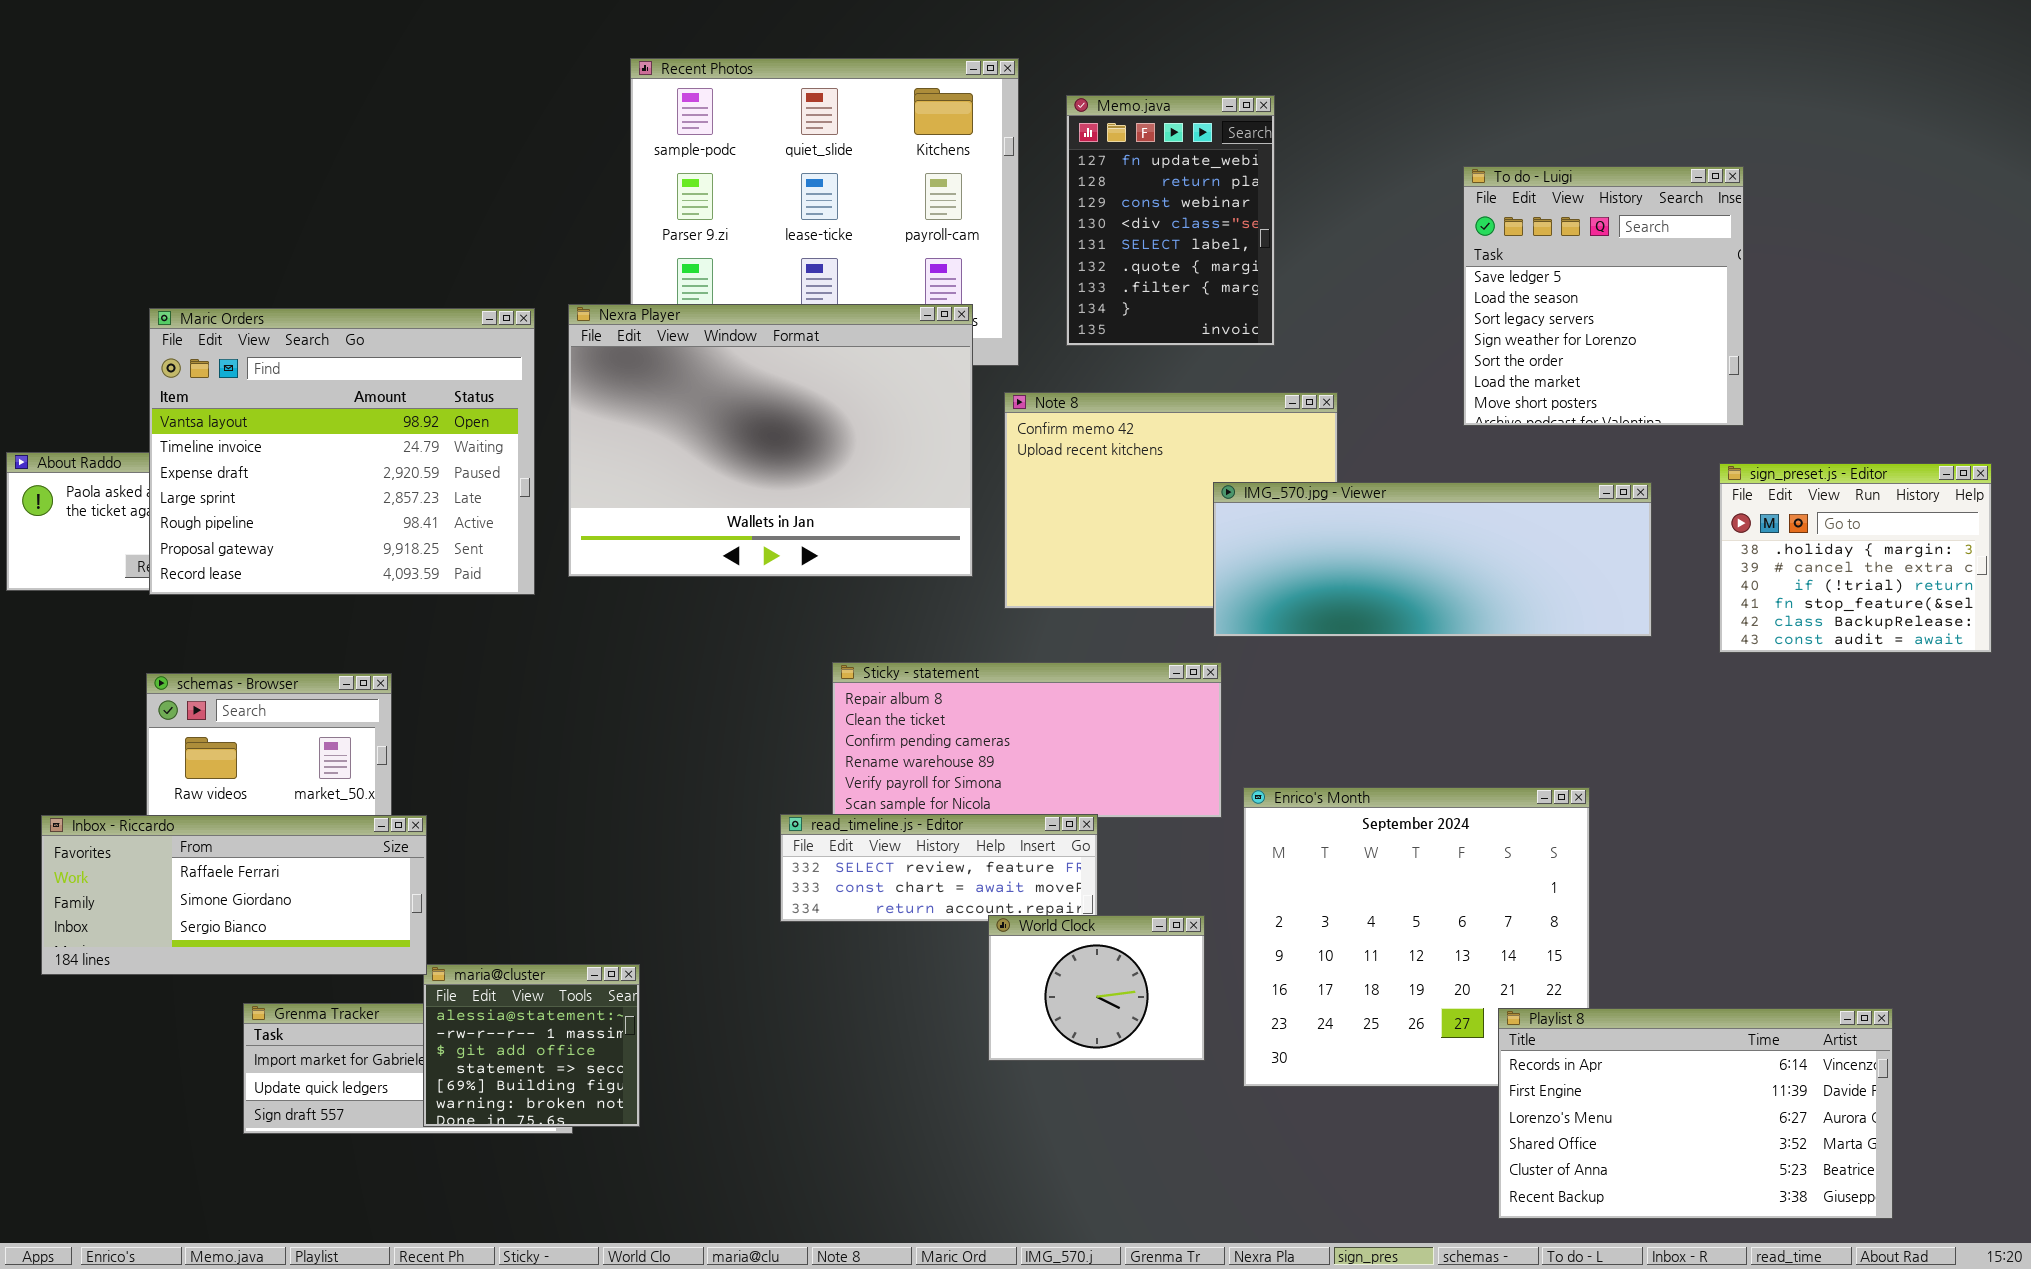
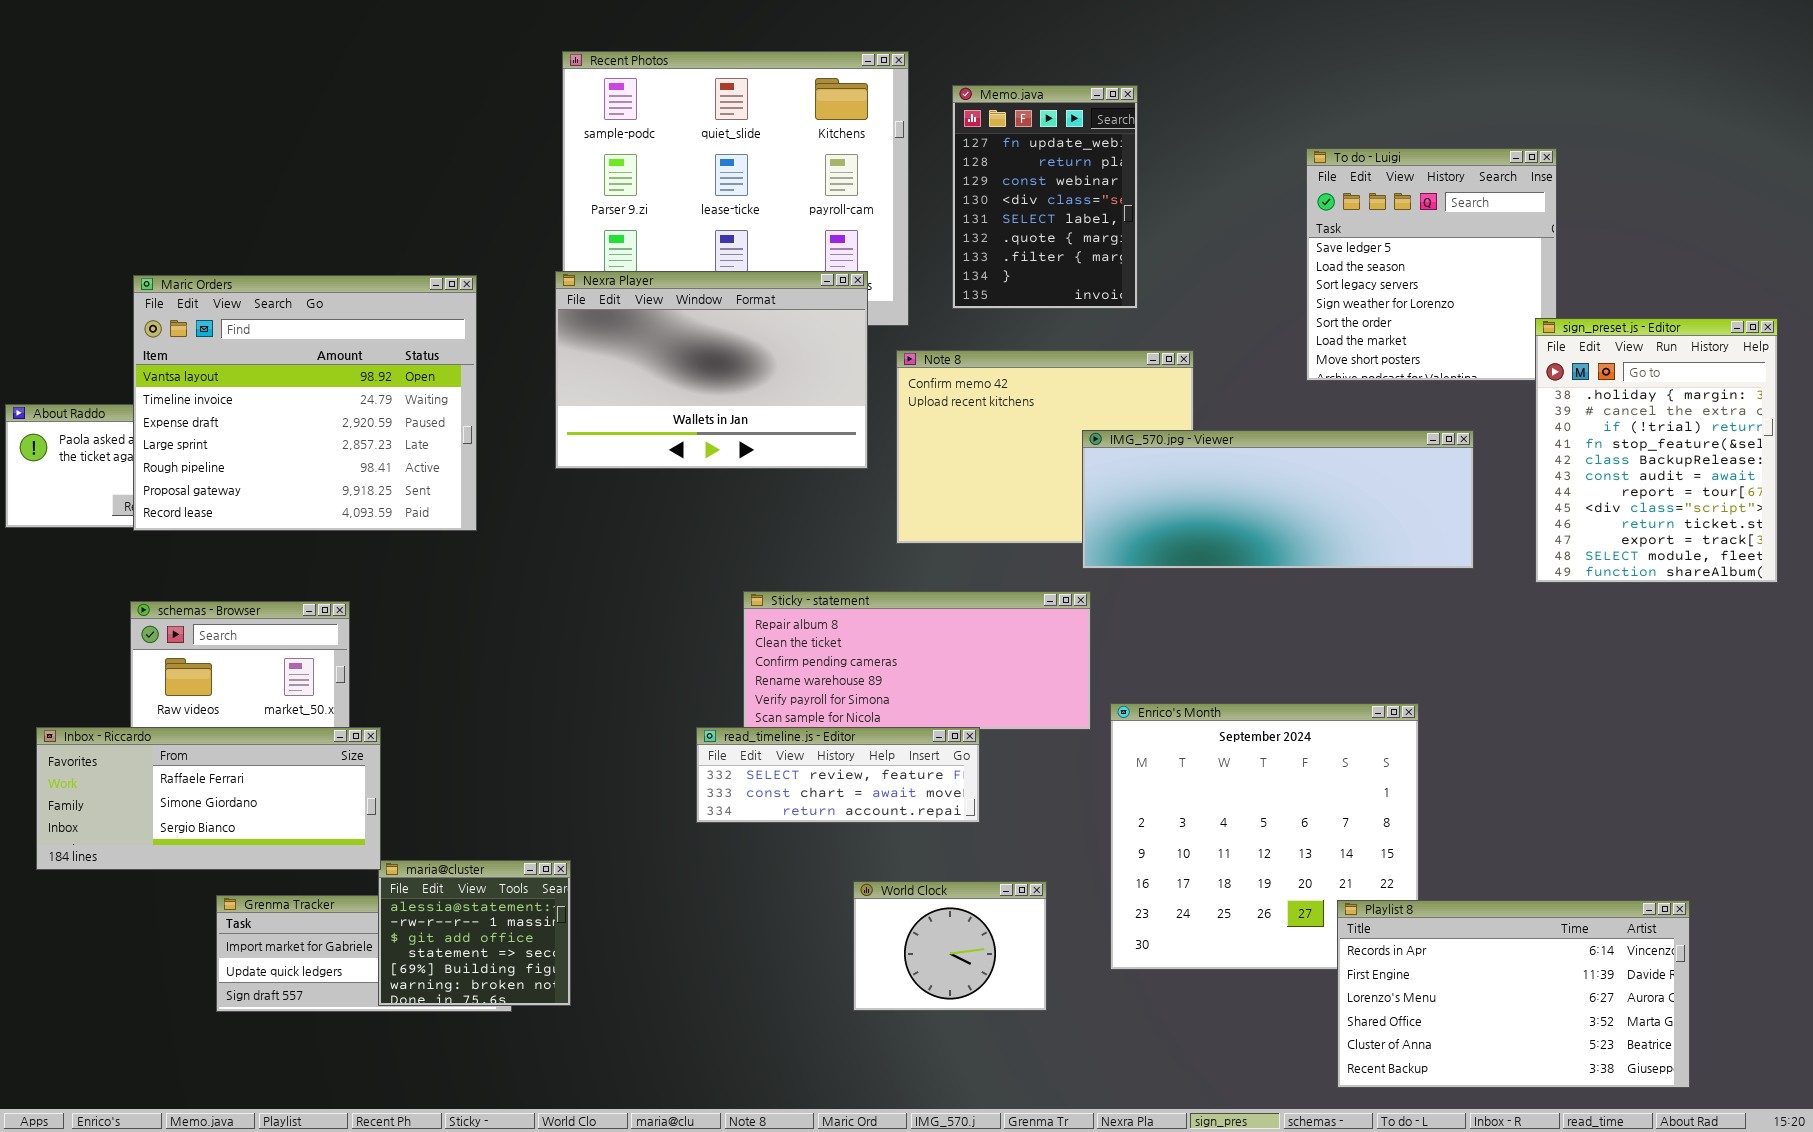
Nexra Player: [568,304,973,577] -> [555,271,868,469], resized
sign_preset.js - Editor: [1719,463,1992,653] -> [1535,318,1778,583], resized
World Clock: [988,915,1205,1061] -> [853,881,1047,1011], moved

